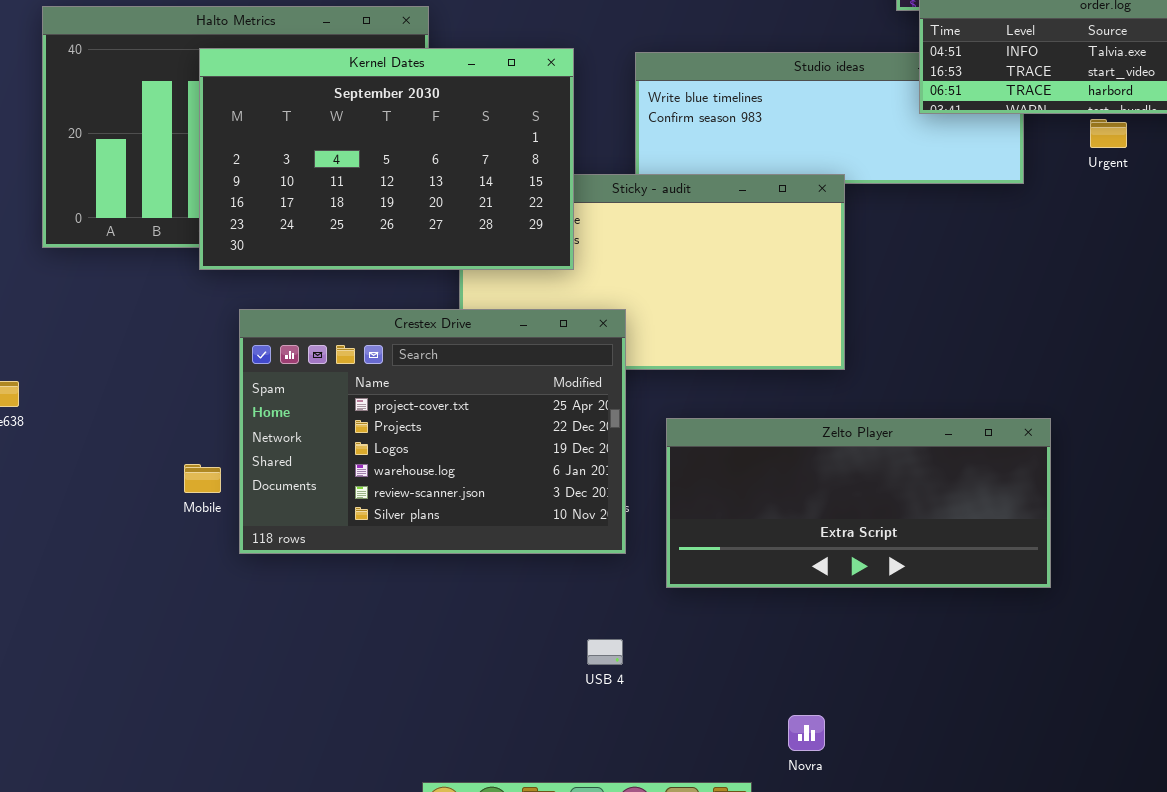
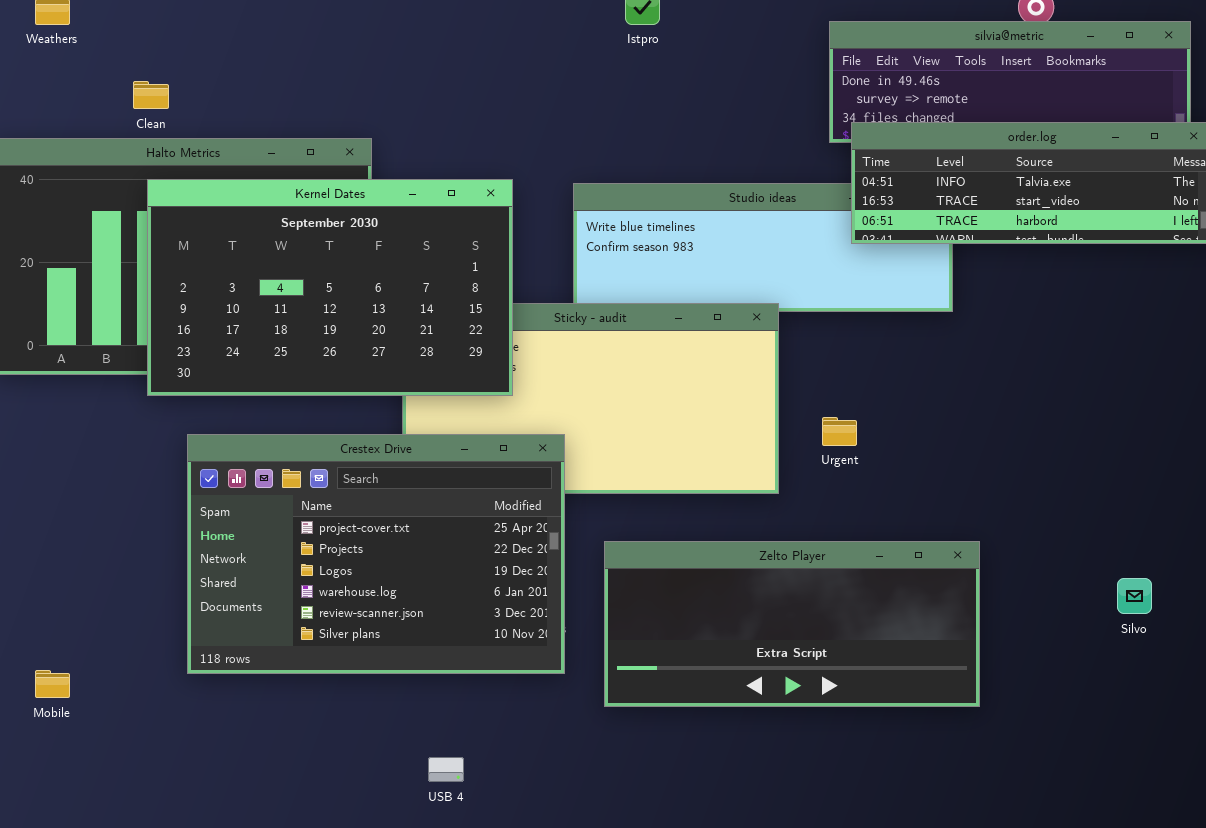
Urgent: [1090,119,1127,148] -> [822,417,857,446], moved
Mobile: [184,464,221,493] -> [35,670,70,698], moved
USB 4: [587,639,623,665] -> [428,757,464,782], moved

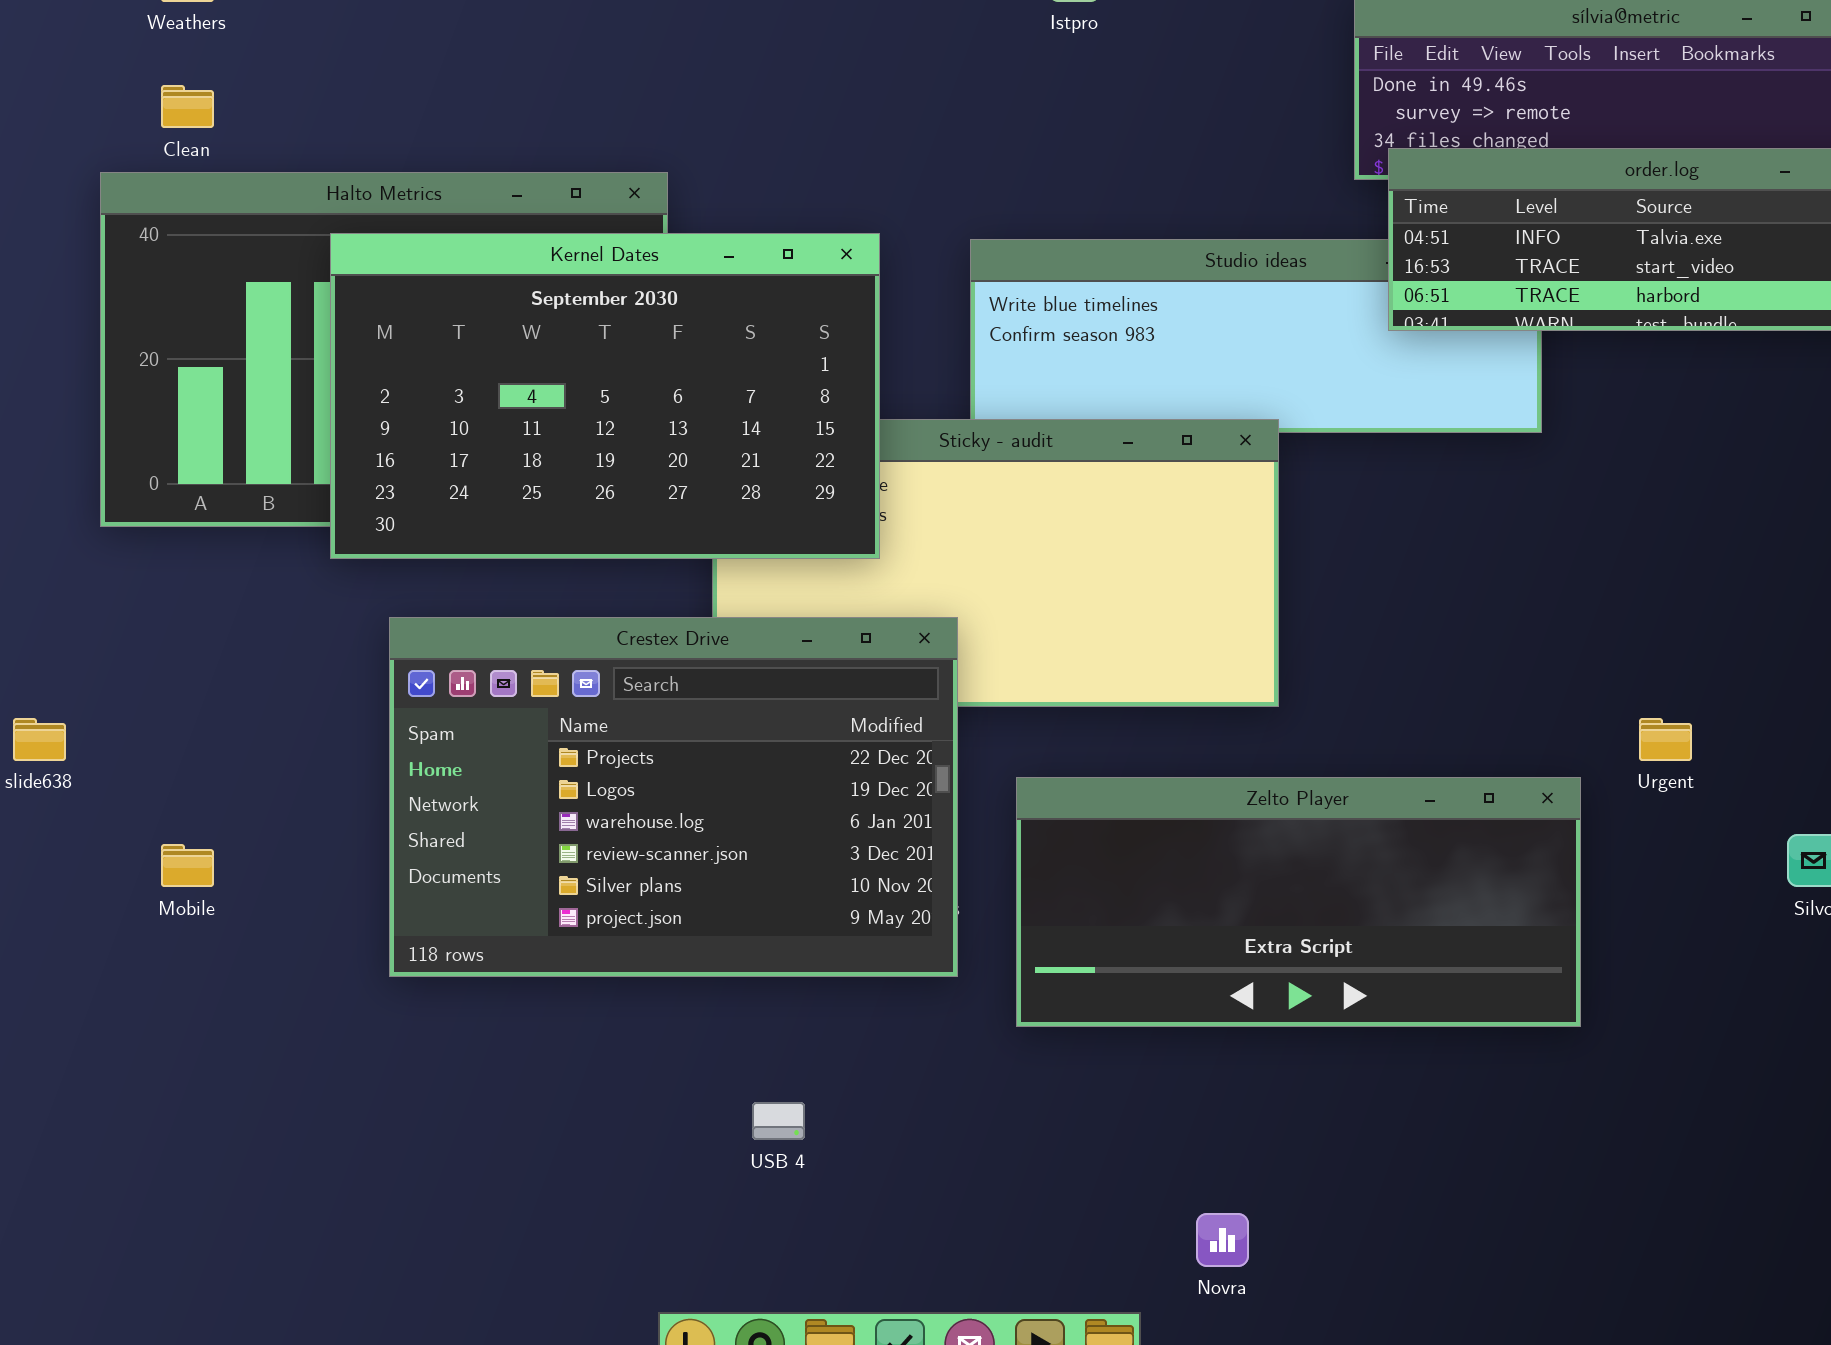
Clean: [133,81,169,109] -> [161,85,214,128], moved
Urgent: [822,417,857,446] -> [1639,718,1692,761], moved
Crestex Drive: [187,434,565,674] -> [389,617,958,977], scrolled down 1 row
Mobile: [35,670,70,698] -> [161,844,214,887], moved

